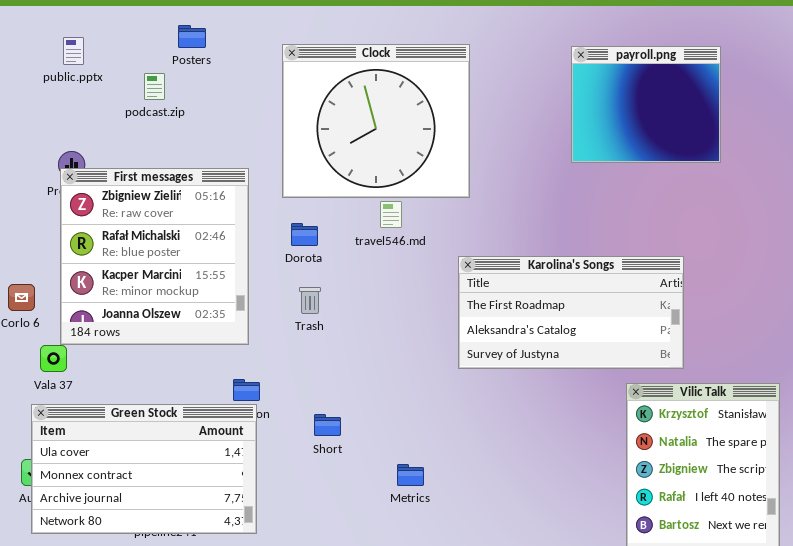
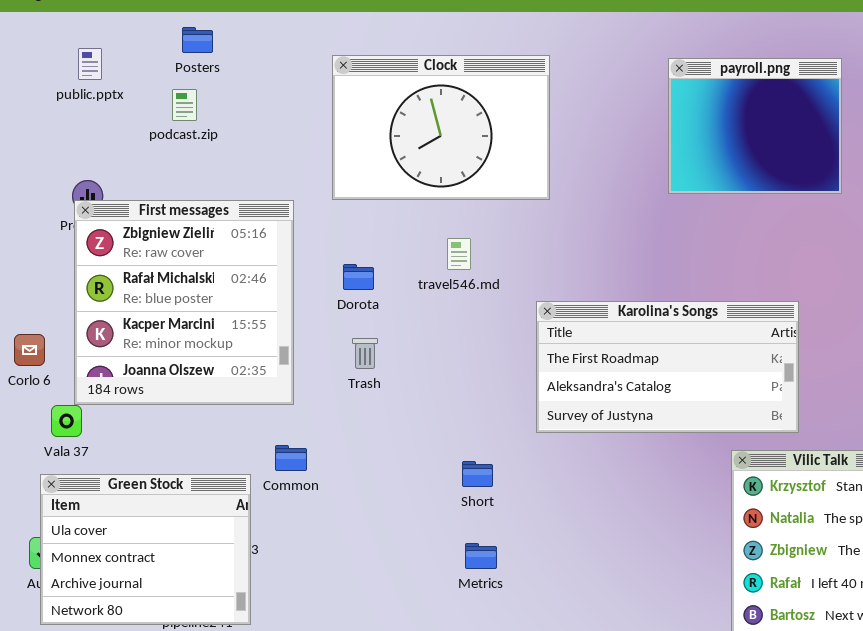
Posters: [178,25,206,48] -> [182,27,213,53], moved
Clock: [282,44,470,198] -> [332,55,550,200], resized
Green Stock: [31,404,257,534] -> [40,474,251,625], resized
Short: [314,414,341,436] -> [462,461,493,487], moved

